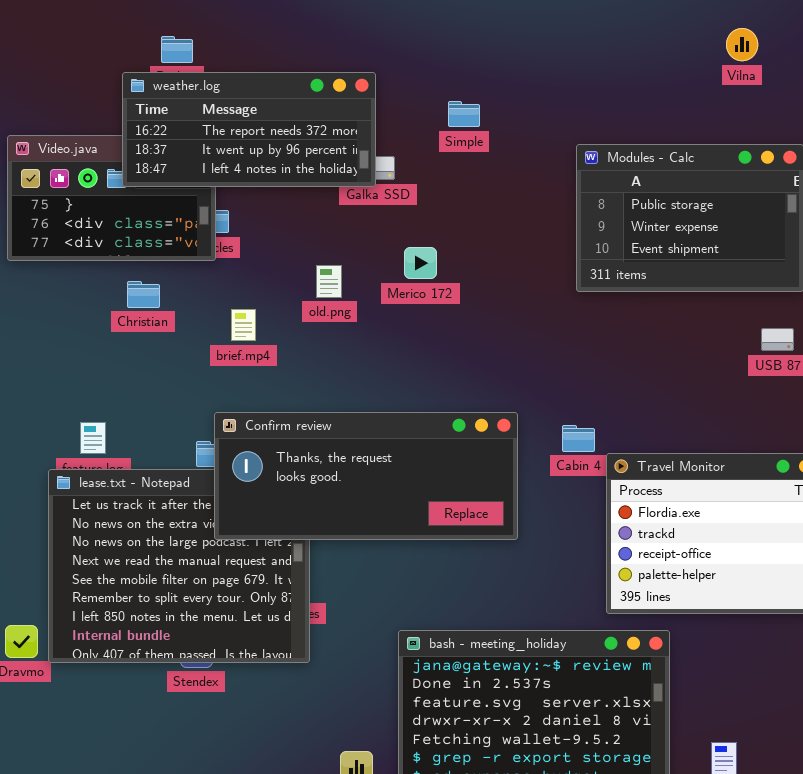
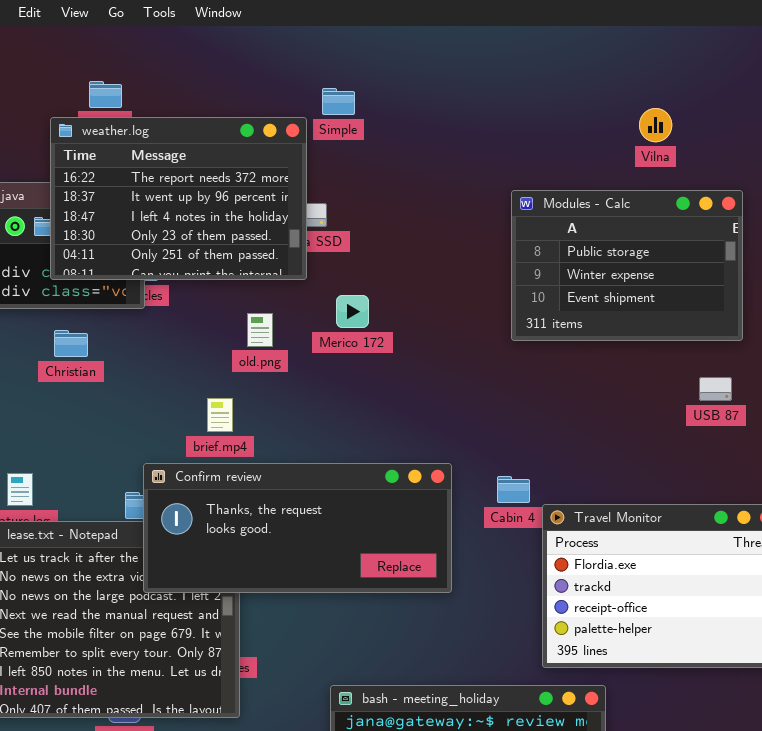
Vilna: [726,28,758,61] -> [639,108,672,142], moved
weather.log: [122,72,376,187] -> [50,117,307,280], resized
Simple: [448,101,480,127] -> [322,88,355,115], moved
brief.mp4: [231,309,256,341] -> [207,398,233,432], moved

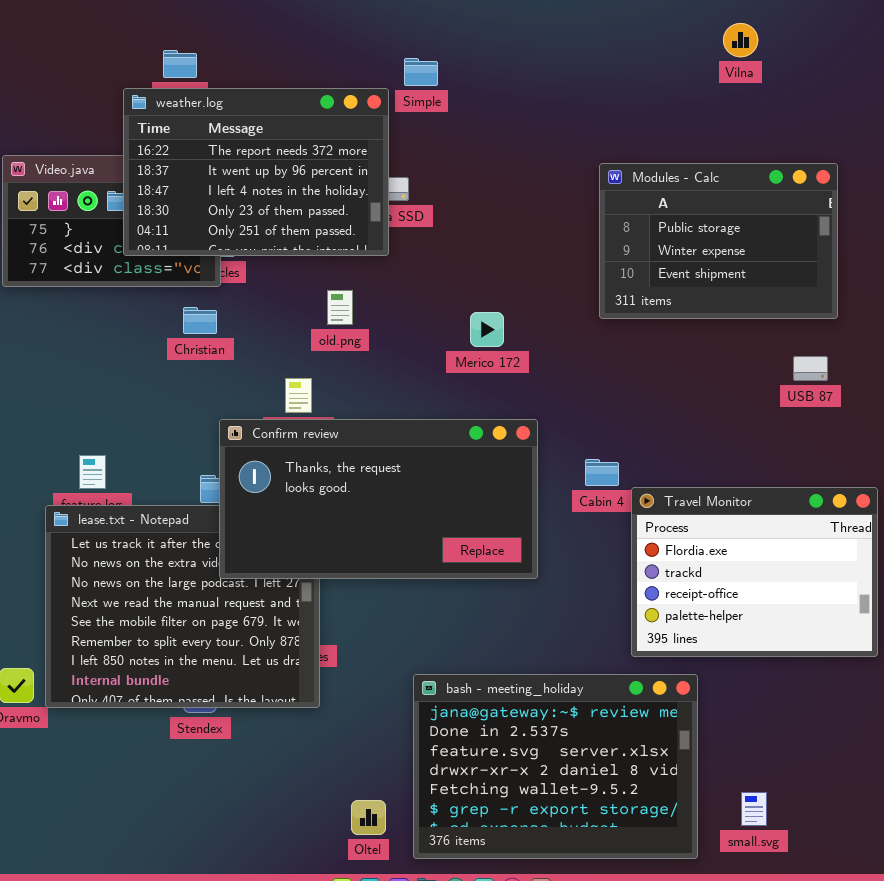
Vilna: [639,108,672,142] -> [723,23,758,57], moved
Merico 172: [336,295,369,328] -> [470,312,504,347], moved
Christian: [54,330,88,357] -> [183,307,217,334], moved
Confirm review: [143,463,452,593] -> [219,419,538,579], resized

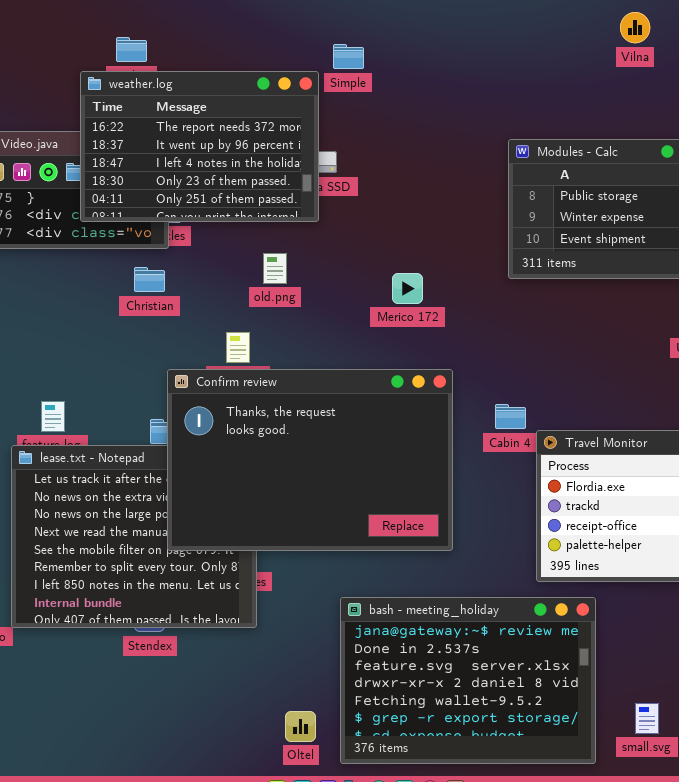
Confirm review: [219,419,538,579] -> [167,369,453,551], resized

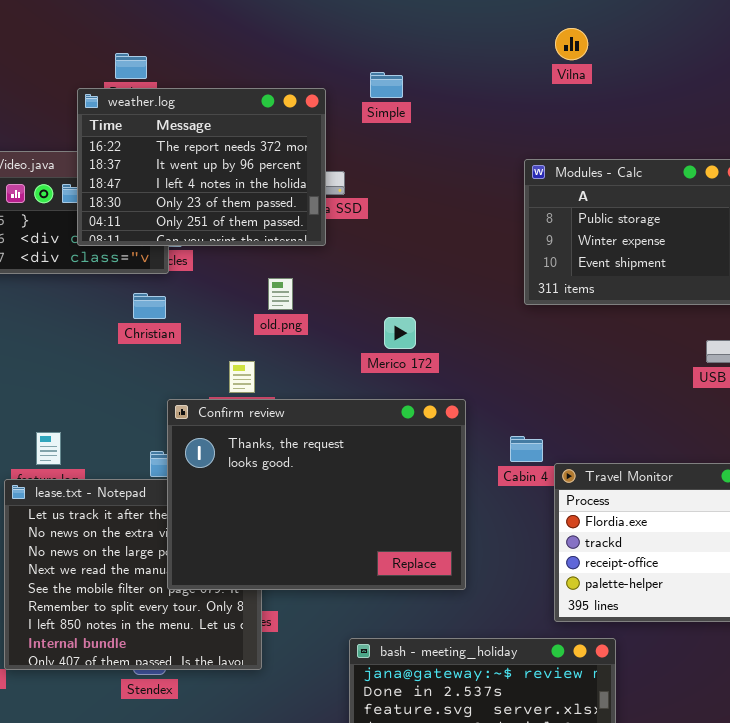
Vilna: [620,12,650,43] -> [555,28,588,60], moved
Simple: [333,44,364,69] -> [370,72,403,98], moved
Merico 172: [392,273,423,304] -> [384,317,416,349], moved

